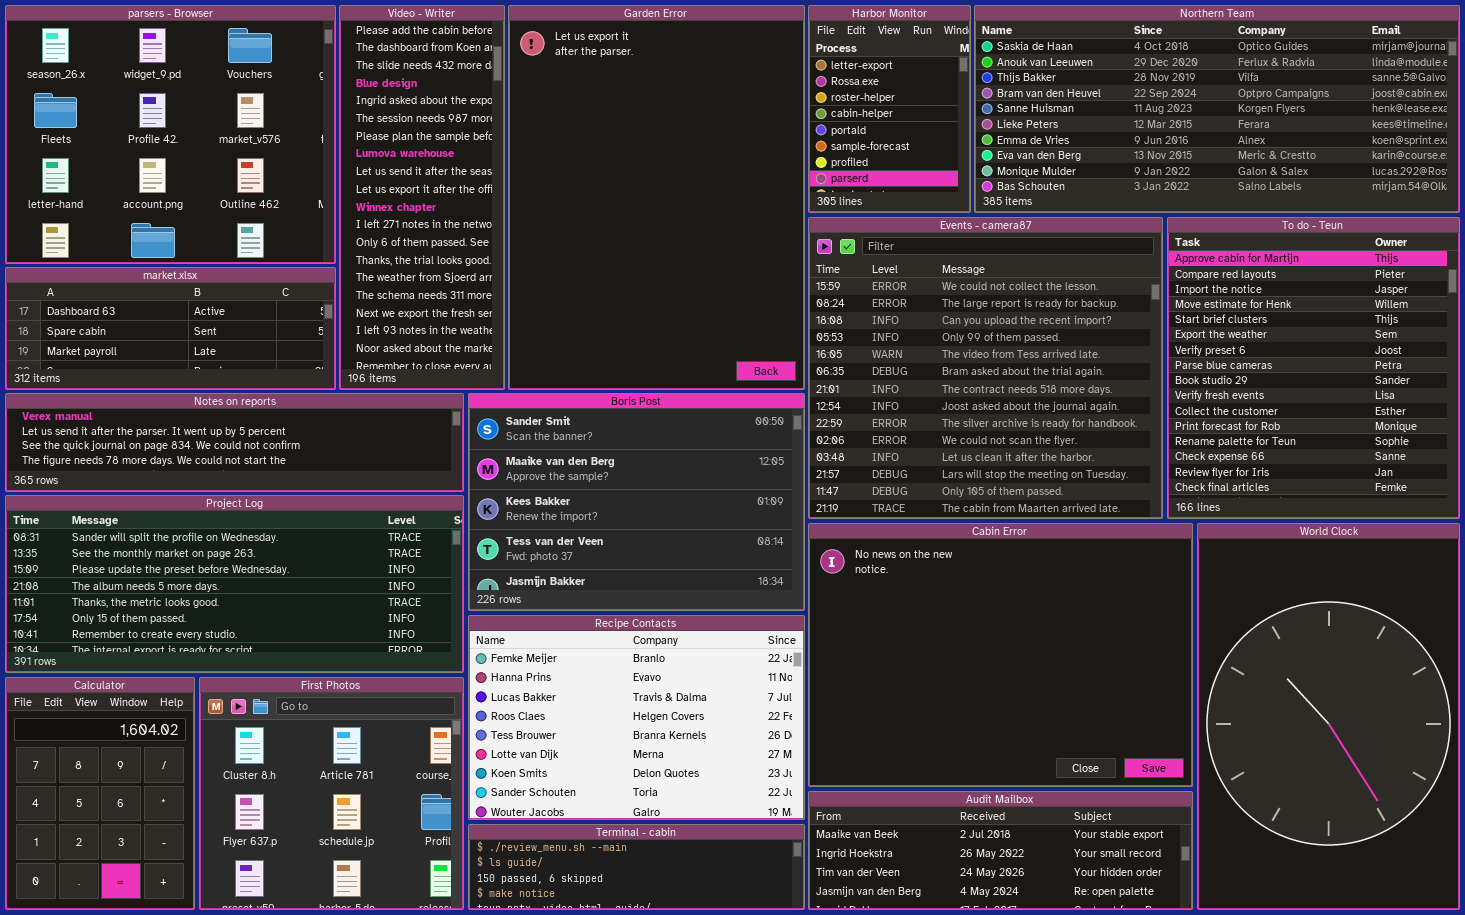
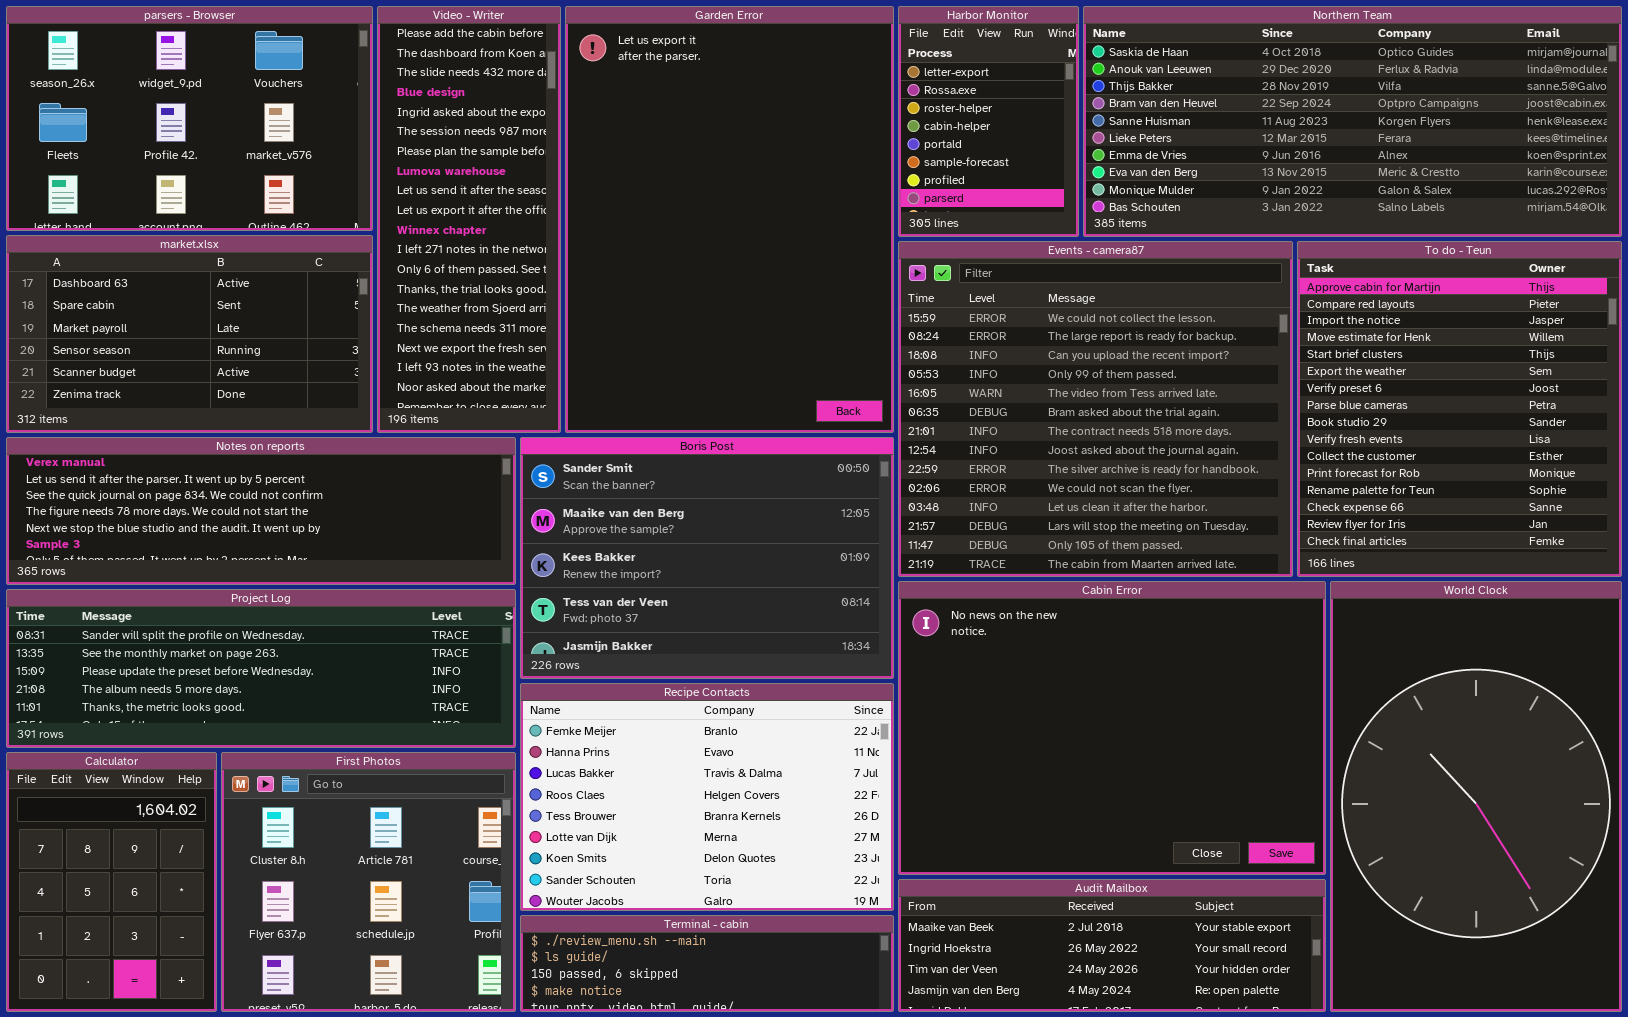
parsers - Browser: [5,5,336,264] -> [6,6,373,231], resized
market.xlsx: [5,267,336,390] -> [6,235,373,433], resized
Notes on reports: [5,393,464,492] -> [6,437,516,585], resized
Project Log: [5,495,464,673] -> [6,589,516,748], resized

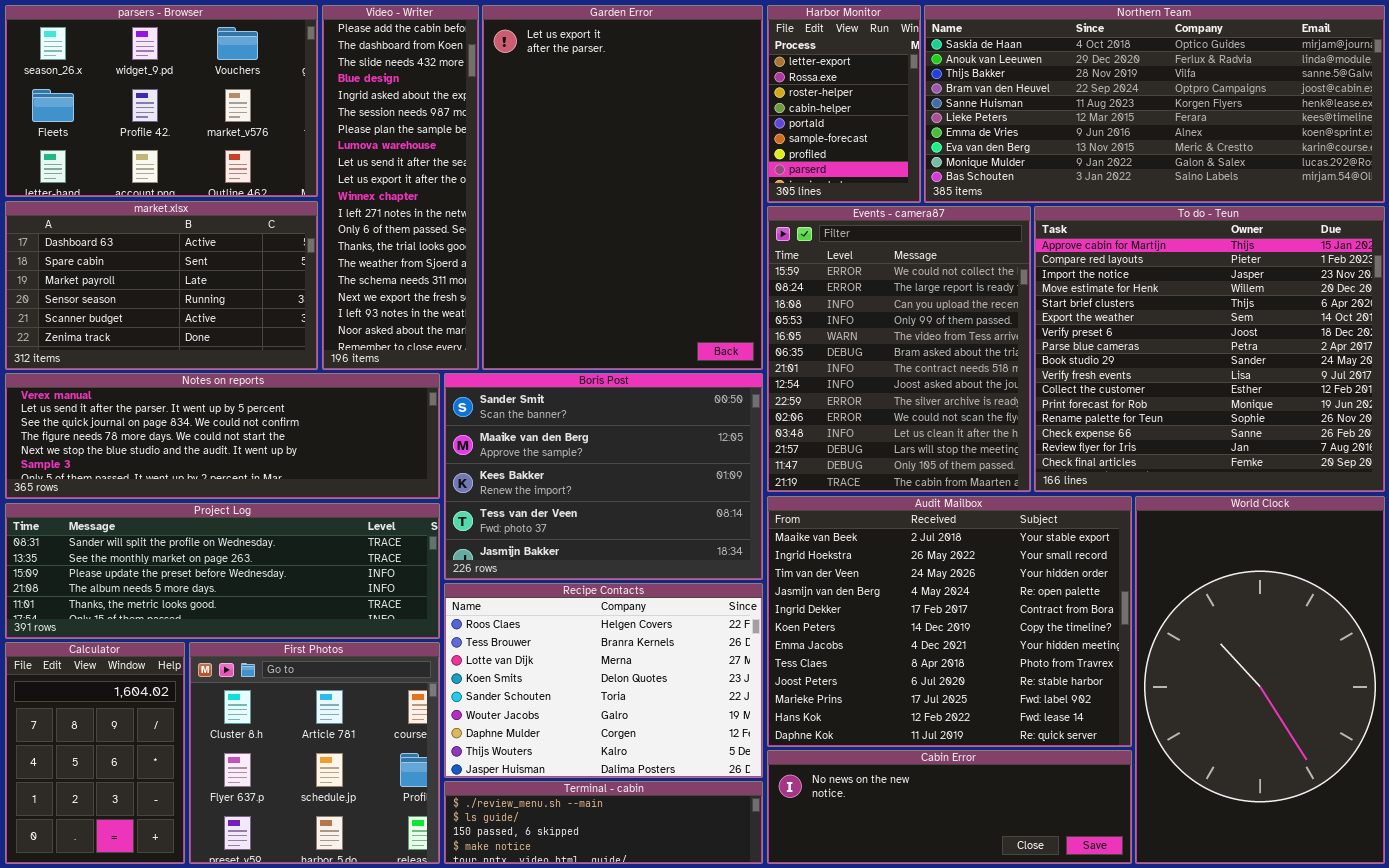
Events - camera87: [898,241,1293,577] -> [767,206,1031,492], resized
To do - Teun: [1297,241,1622,577] -> [1034,206,1385,492], resized
Cabin Error: [898,581,1326,875] -> [767,750,1132,864], moved, resized
Recipe Contacts: [520,683,894,911] -> [444,583,763,778], scrolled down 3 rows
Audit Mailbox: [898,879,1326,1012] -> [767,496,1132,747], moved, resized

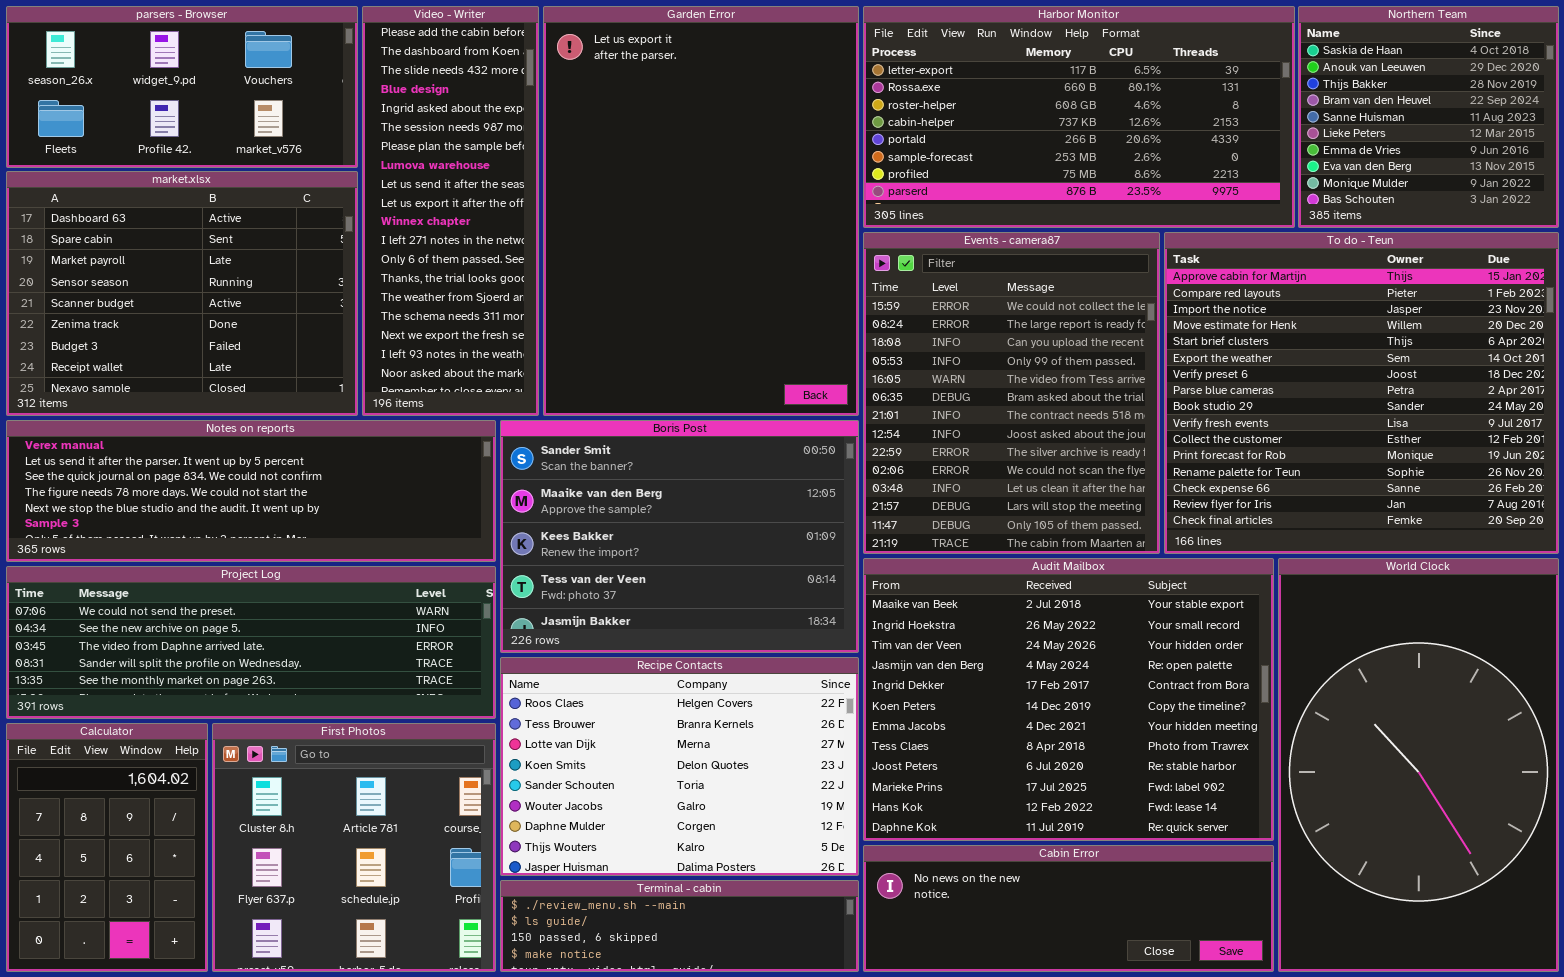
parsers - Browser: [5,5,318,197] -> [6,6,358,168], resized
Harbor Monitor: [767,5,921,203] -> [863,6,1295,228], resized
Northern Team: [924,5,1385,203] -> [1298,6,1559,228], resized
market.xlsx: [5,201,318,370] -> [6,171,358,416], resized
Project Log: [5,503,440,639] -> [6,566,496,719], scrolled up 3 rows

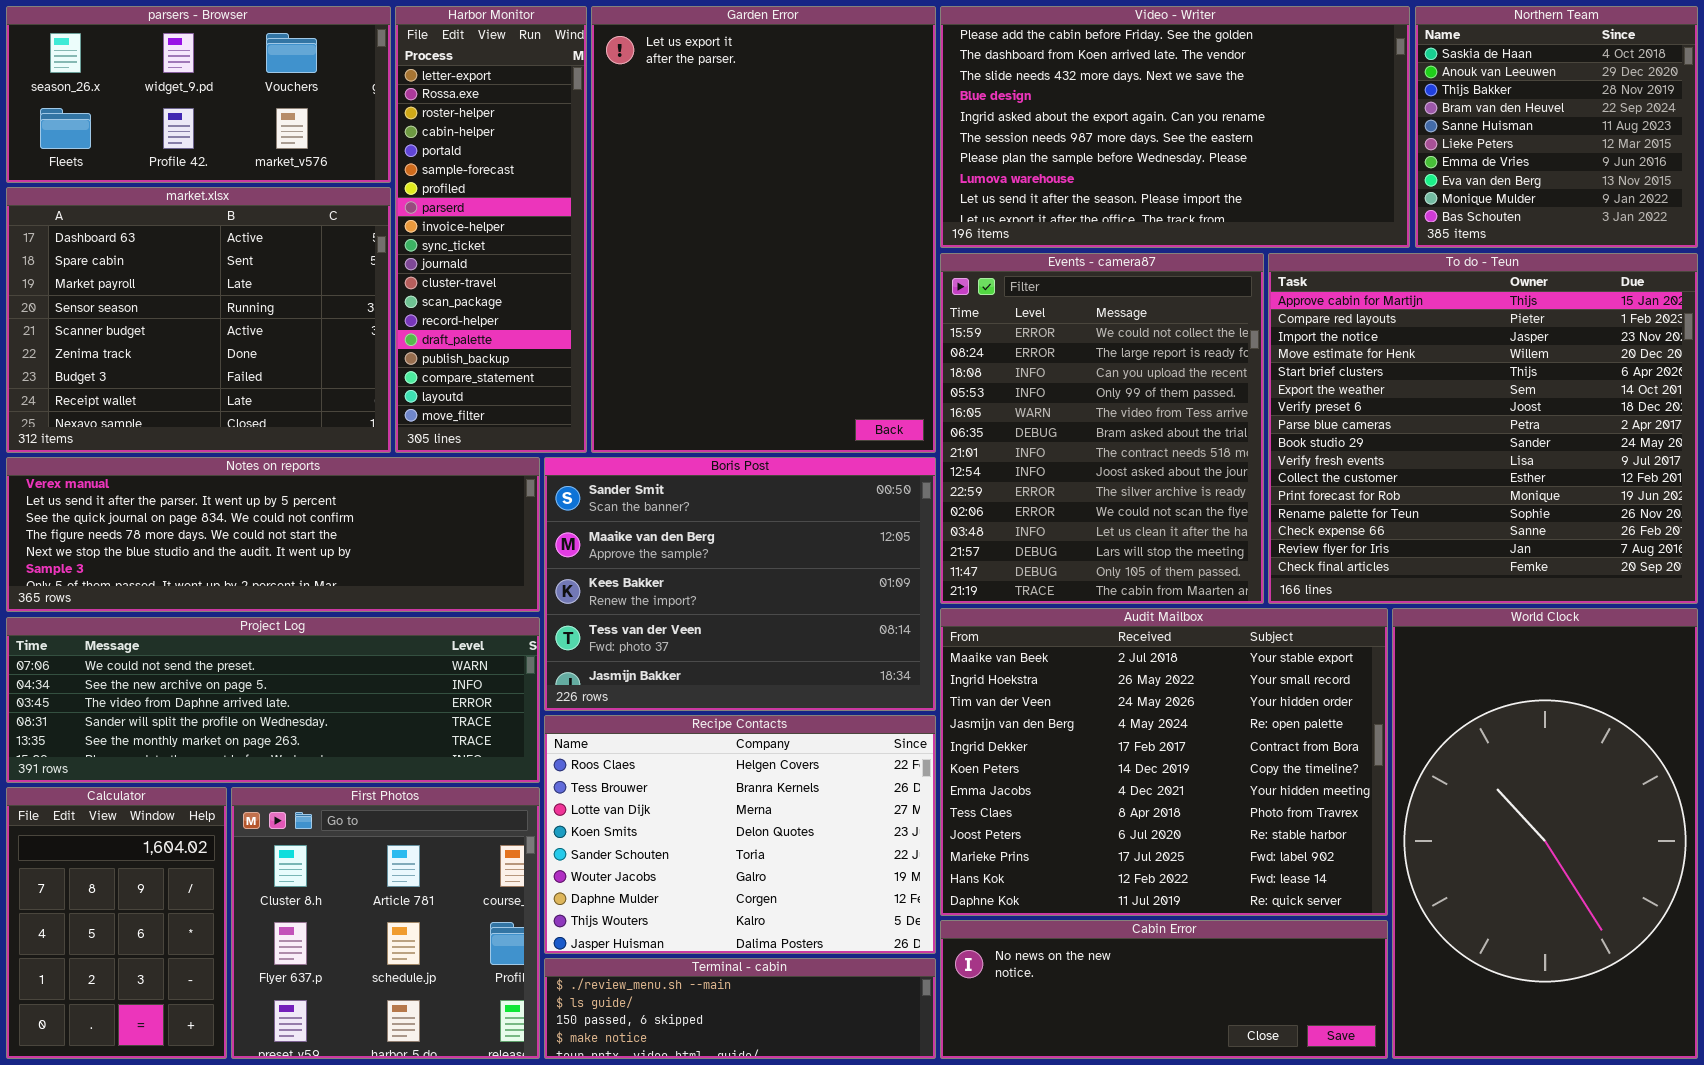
Video - Writer: [362,6,539,416] -> [940,6,1410,248], moved, resized
Harbor Monitor: [863,6,1295,228] -> [395,6,587,453], moved, resized

